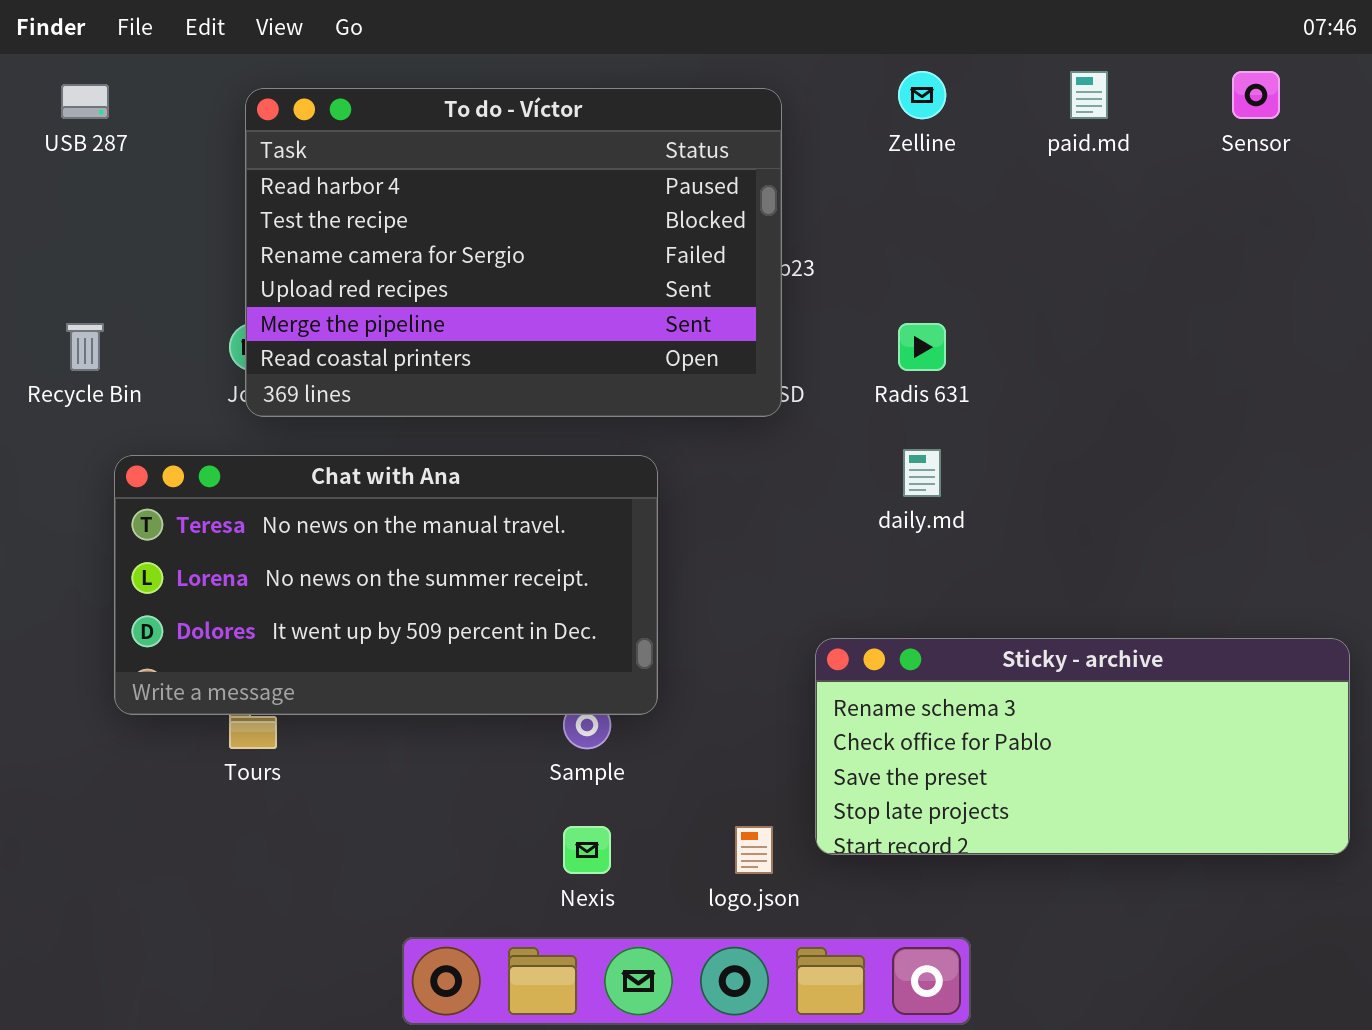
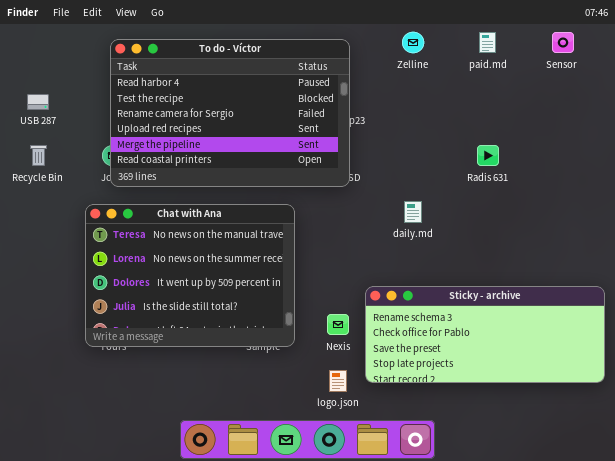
USB 287: [61,84,109,119] -> [27,94,49,110], moved
Radis 631: [898,323,946,371] -> [477,145,499,166], moved
Chat with Ana: [114,455,658,715] -> [85,204,295,347], resized
Nexis: [563,826,611,874] -> [327,314,349,335], moved

